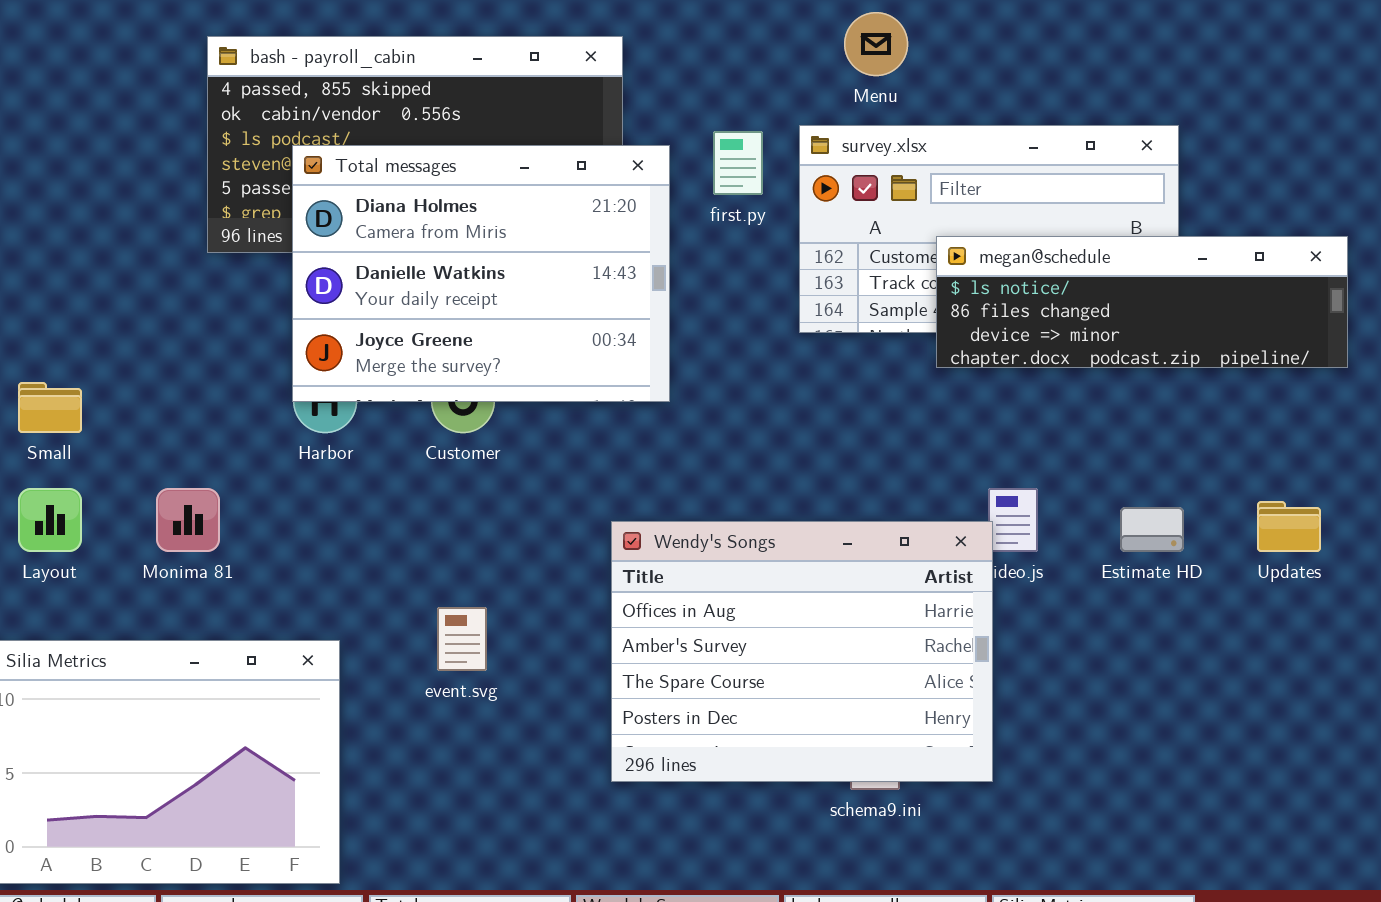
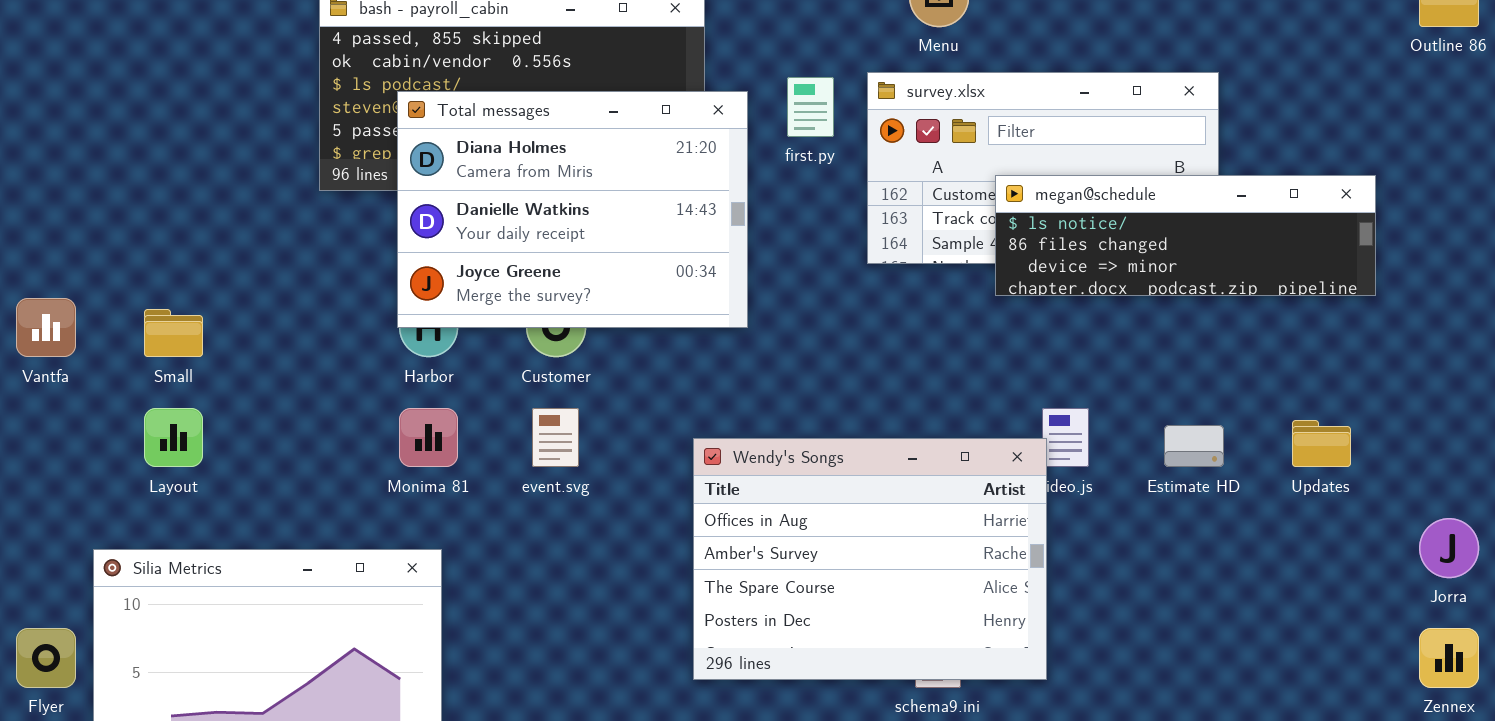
Monima 81: [156,488,220,552] -> [399,408,458,467], moved
event.svg: [437,607,487,671] -> [532,408,579,467], moved

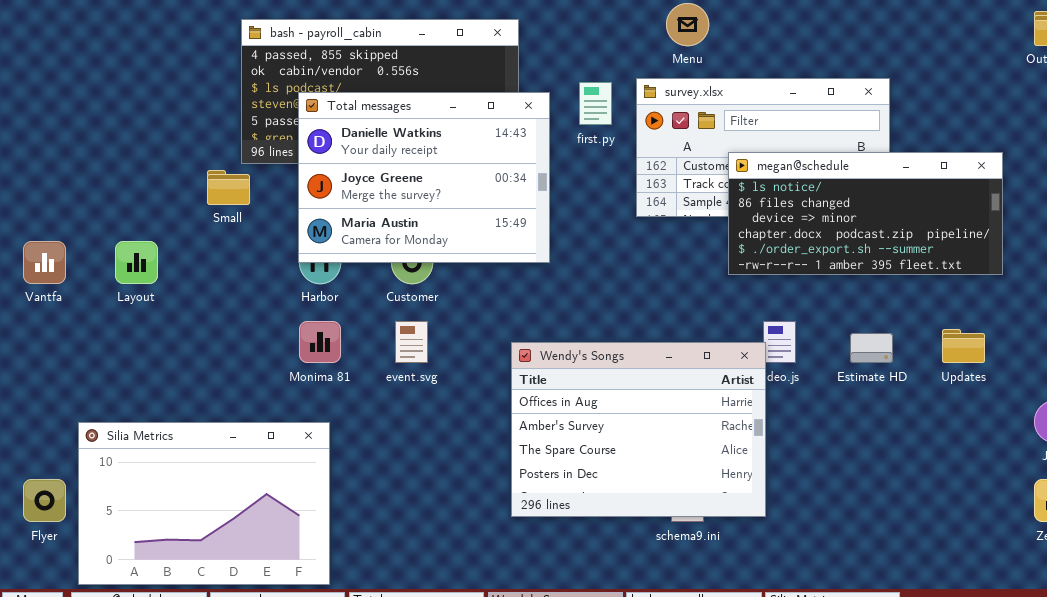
Total messages: [397,91,748,328] -> [298,92,550,263], scrolled down 1 row
megan@schedule: [995,175,1376,296] -> [728,152,1003,275], resized
Small: [144,309,203,357] -> [207,170,250,205], moved
Layout: [144,408,203,467] -> [115,241,158,284], moved

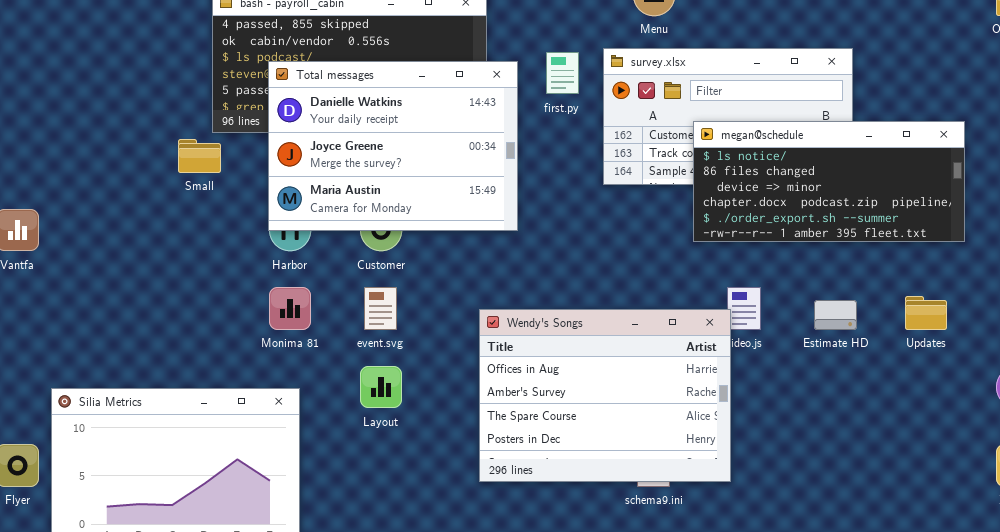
Layout: [115,241,158,284] -> [360,366,402,408], moved

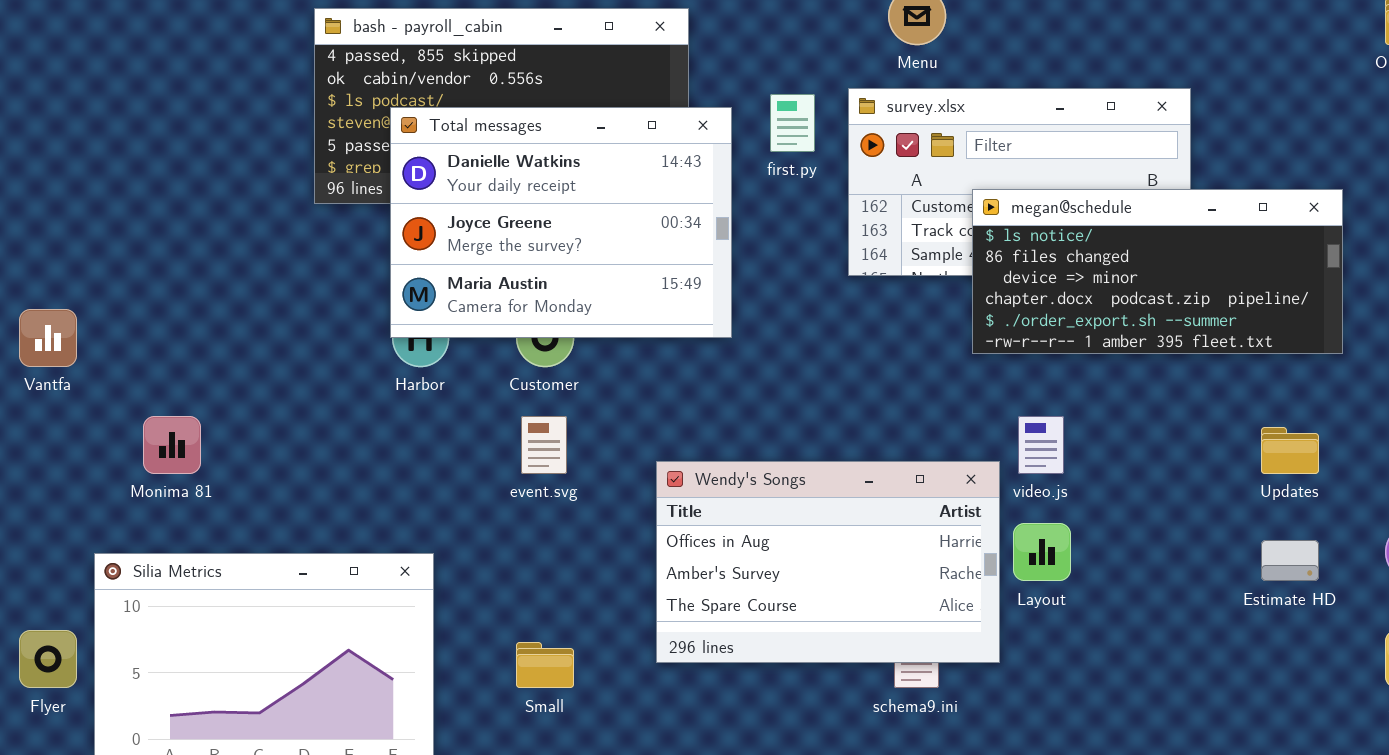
Small: [178,139,221,173] -> [516,642,574,688], moved
Monima 81: [269,287,311,330] -> [143,416,201,474], moved
Estimate HD: [814,300,857,330] -> [1261,540,1319,581], moved
Wendy's Songs: [479,309,731,482] -> [656,461,1000,663], moved, resized
Layout: [360,366,402,408] -> [1013,523,1071,581], moved

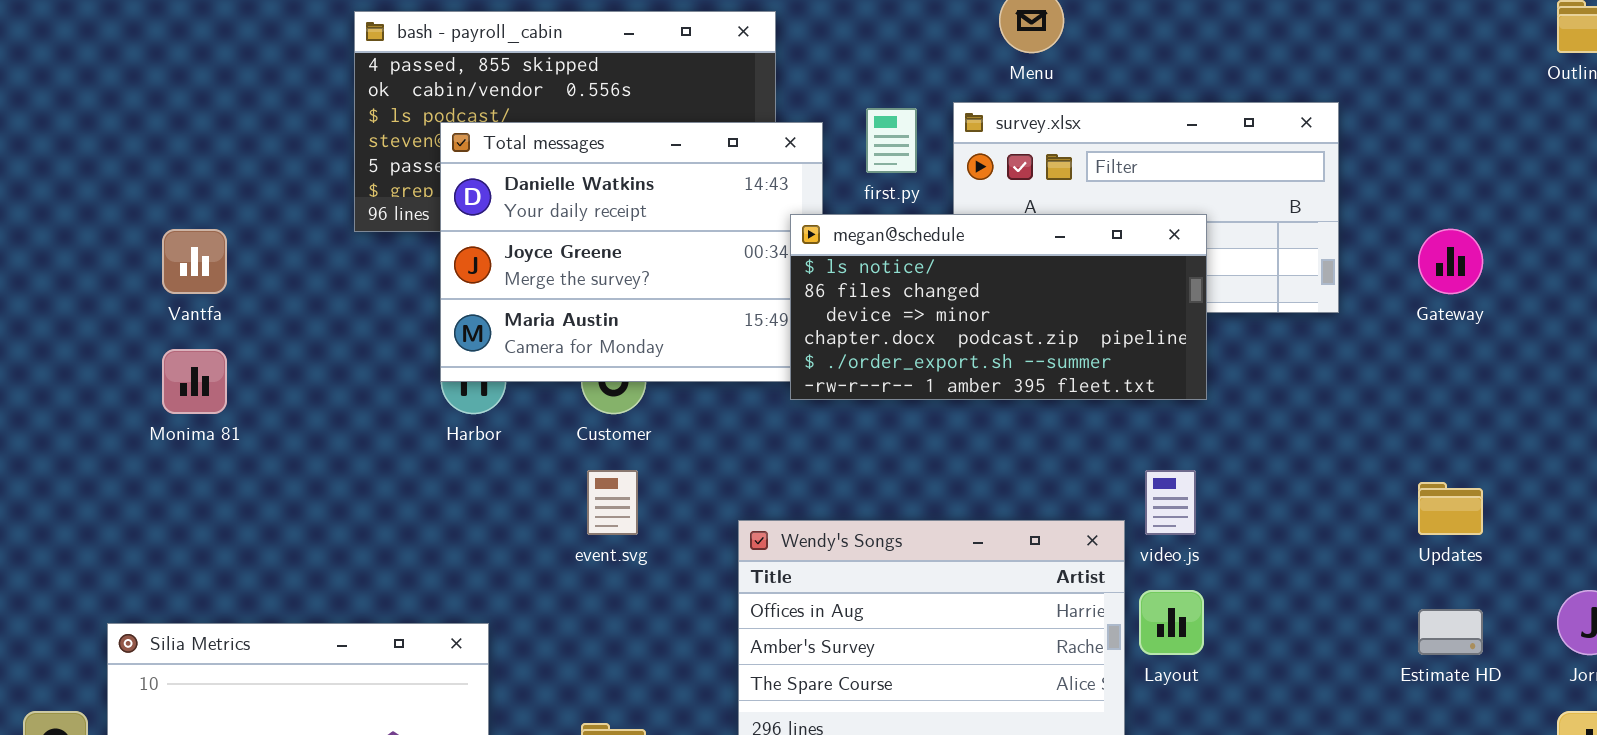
megan@schedule: [972,189,1343,354] -> [790,214,1207,400], moved
Vantfa: [19,309,77,367] -> [162,229,227,294], moved
Monima 81: [143,416,201,474] -> [162,349,227,414], moved

